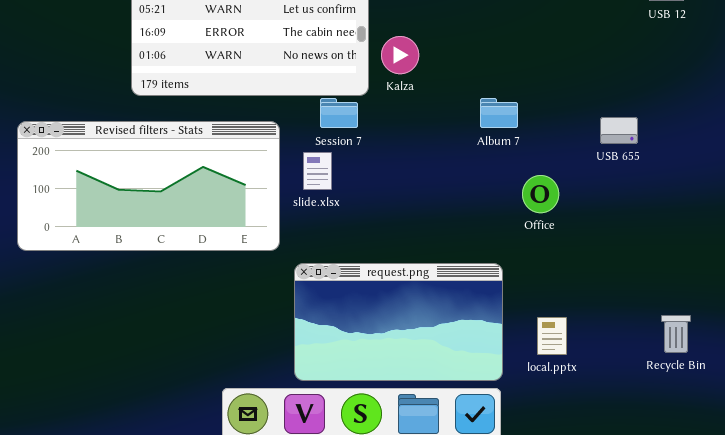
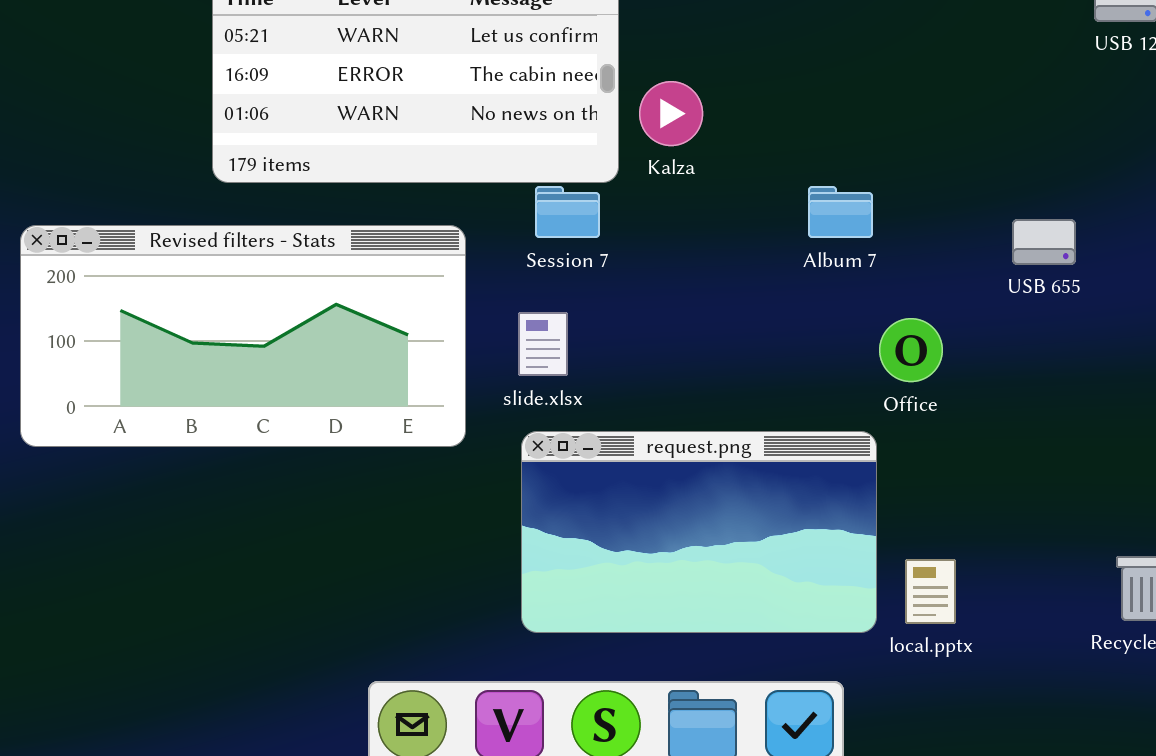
slide.xlsx: [303,152,332,190] -> [518,312,568,376], moved
request.png: [294,263,503,381] -> [521,431,877,633], moved

